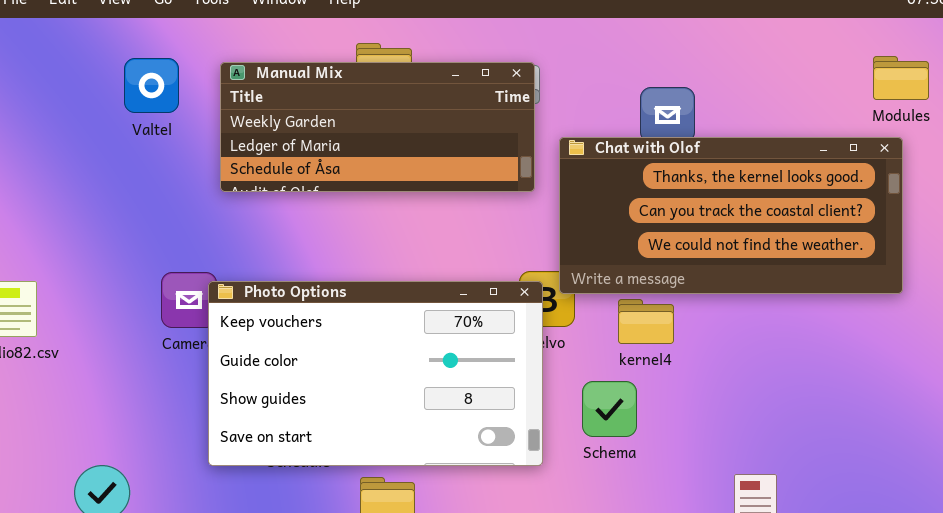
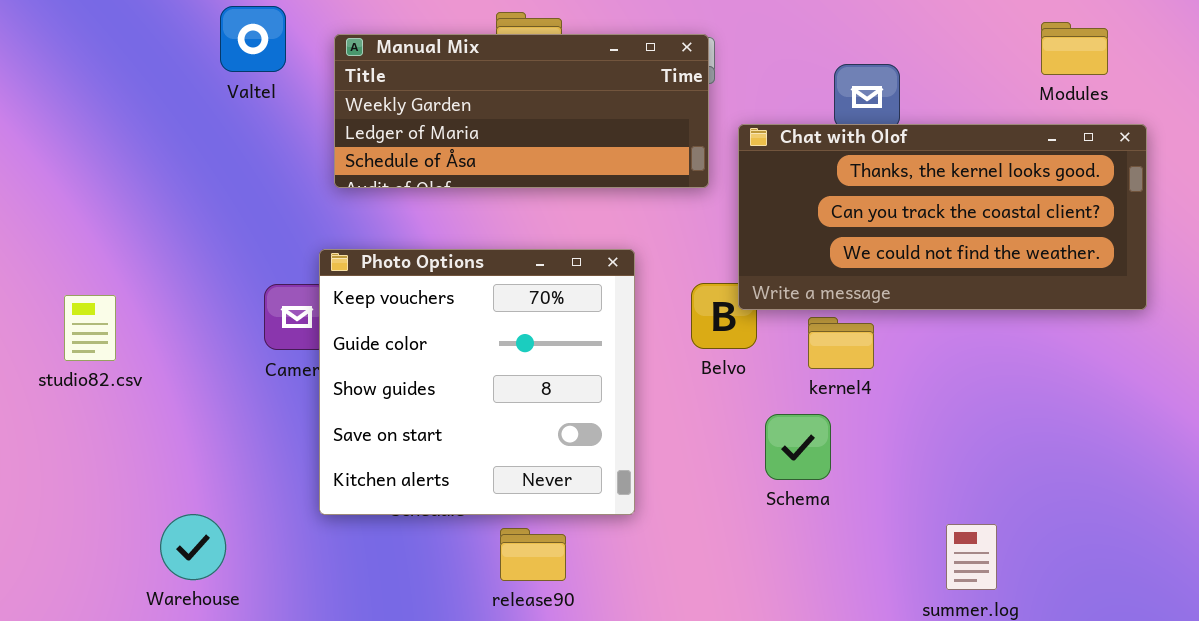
Modules: [873,56,929,100] -> [1041,22,1108,75], moved
Valtel: [124,58,179,113] -> [220,6,286,72], moved
Photo Options: [208,281,543,466] -> [319,249,635,515], resized

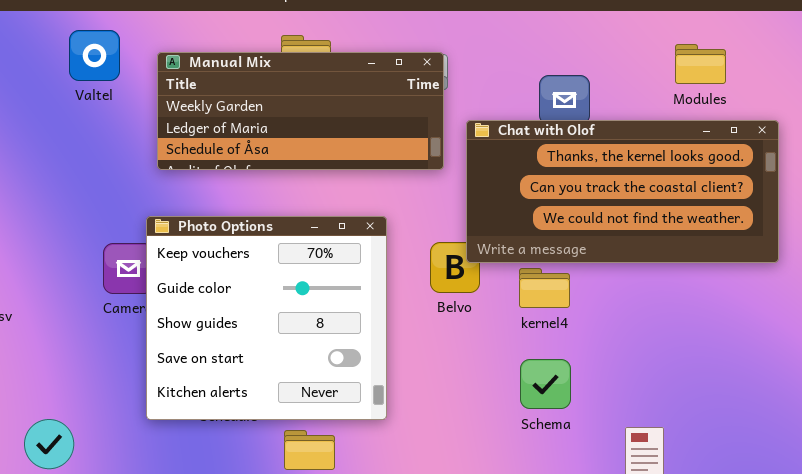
Modules: [1041,22,1108,75] -> [675,44,726,84], moved
Schema: [765,414,831,480] -> [520,359,571,409], moved

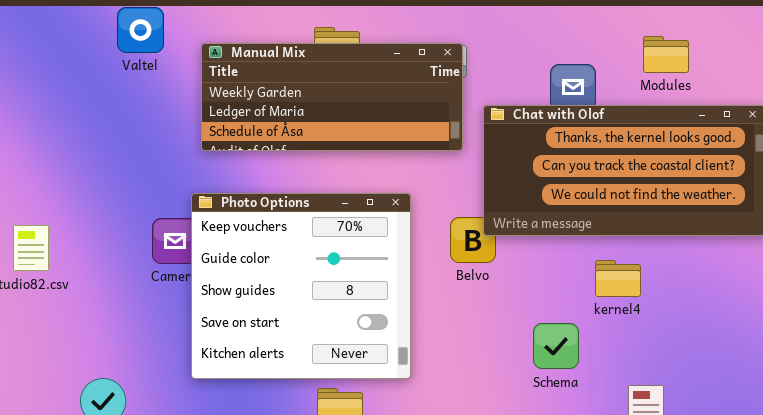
Valtel: [69,30,120,81] -> [117,7,164,53], moved
Modules: [675,44,726,84] -> [643,36,689,73], moved
kernel4: [519,268,570,308] -> [595,260,641,297], moved

